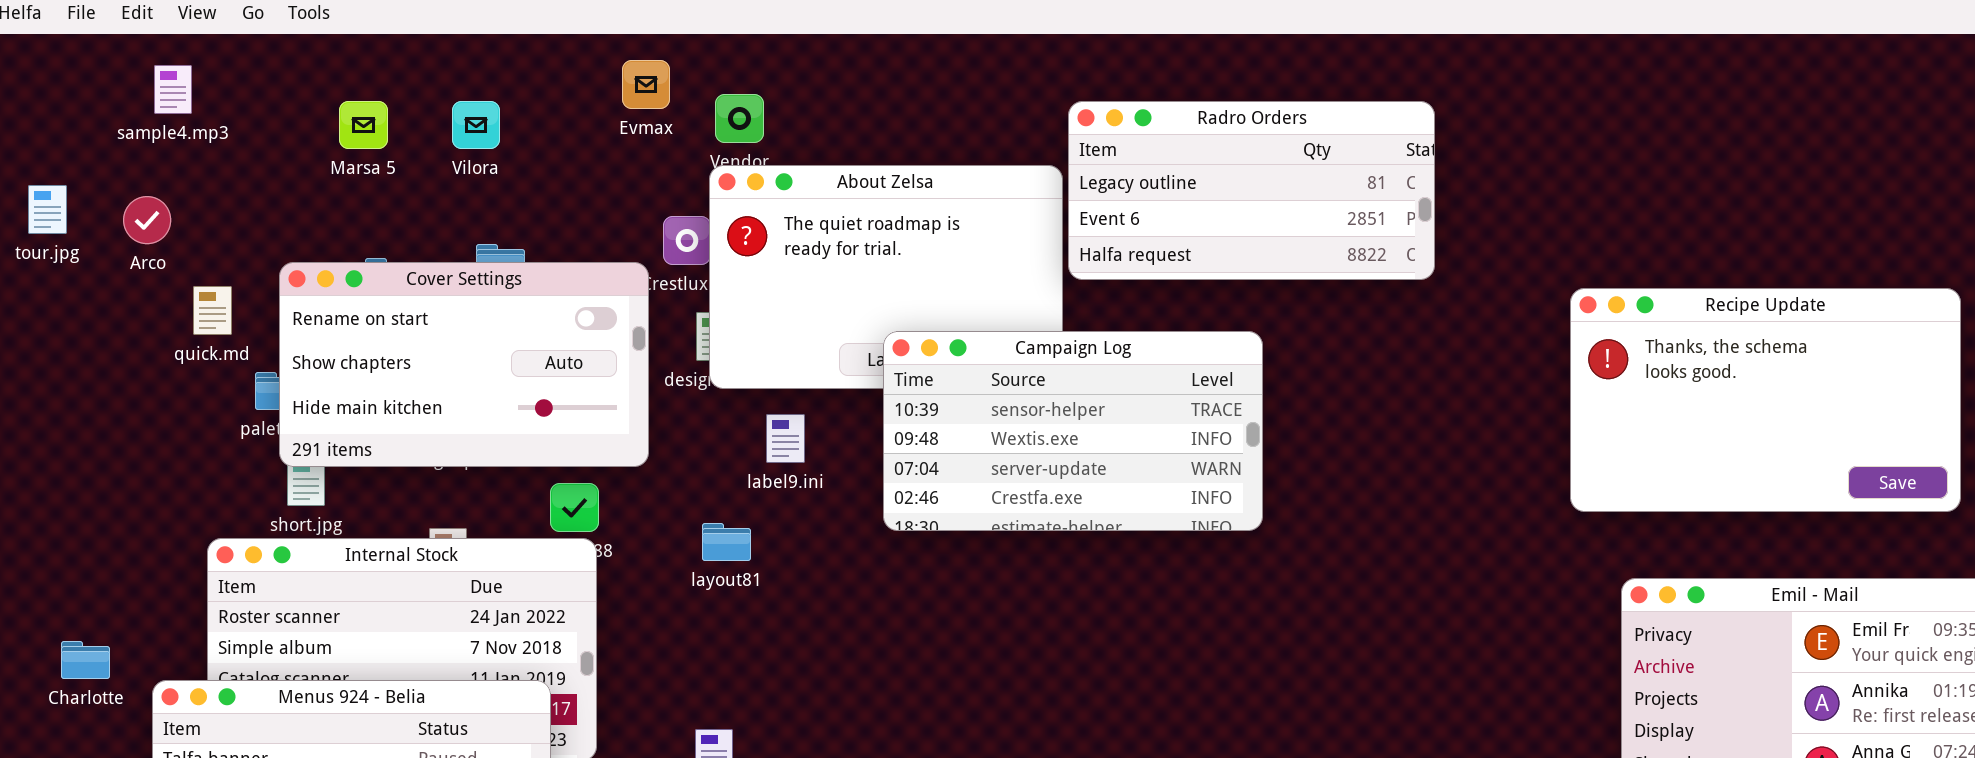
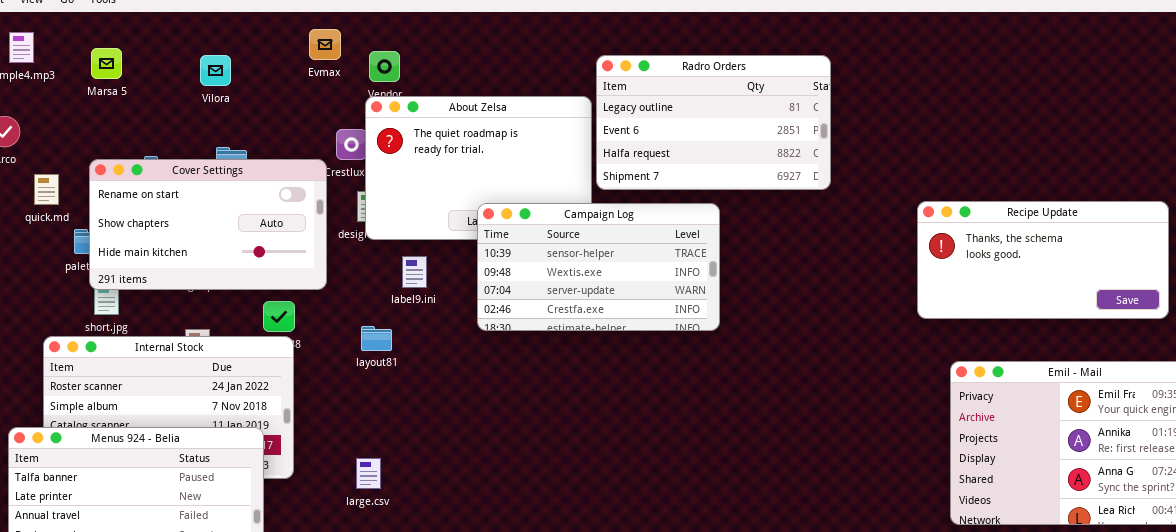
Marsa 5: [339,101,388,149] -> [91,48,122,79], moved
Radro Orders: [1068,101,1435,280] -> [596,55,831,190], resized
Recipe Update: [1570,288,1961,512] -> [917,201,1169,319], resized

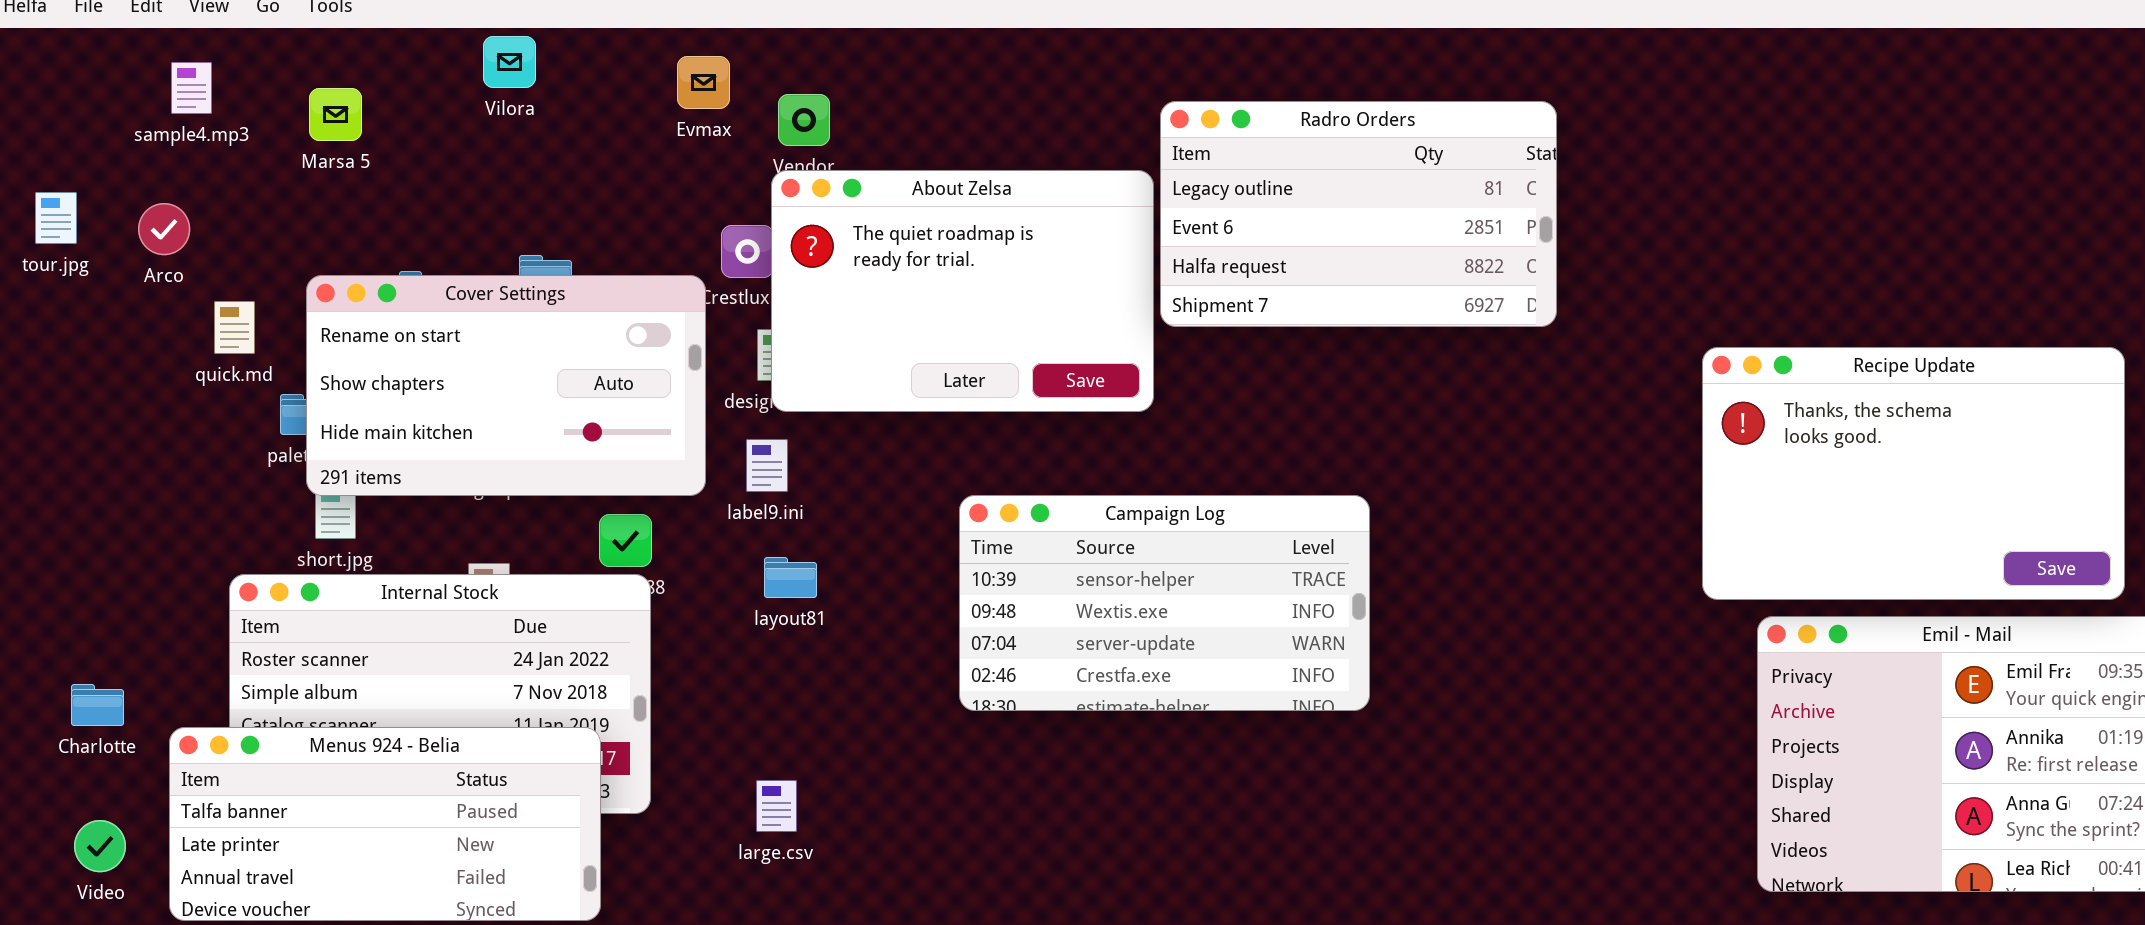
Vilora: [200,55,231,86] -> [483,36,536,88], moved
Recipe Update: [917,201,1169,319] -> [1702,347,2125,600], resized
Campaign Log: [477,203,720,331] -> [959,495,1370,711], moved
label9.ini: [402,256,427,288] -> [746,439,788,492], moved

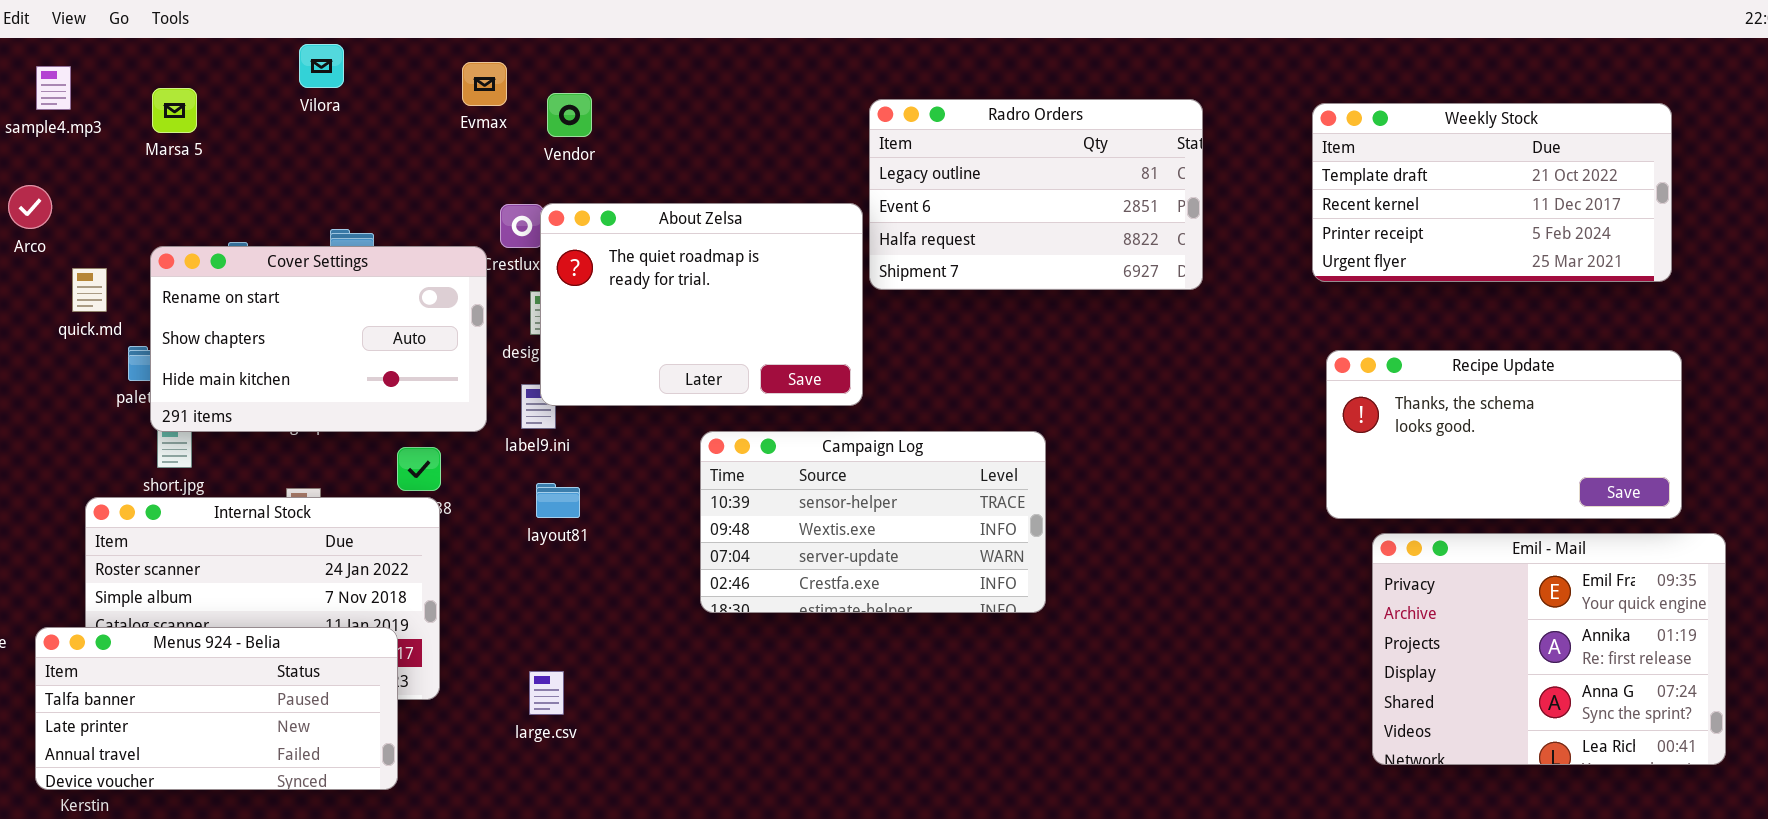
Weekly Stock: none -> [1312,103,1672,282], opened
About Zelsa: [771,170,1154,412] -> [540,203,863,406], moved
Recipe Update: [1702,347,2125,600] -> [1326,350,1682,519], resized

